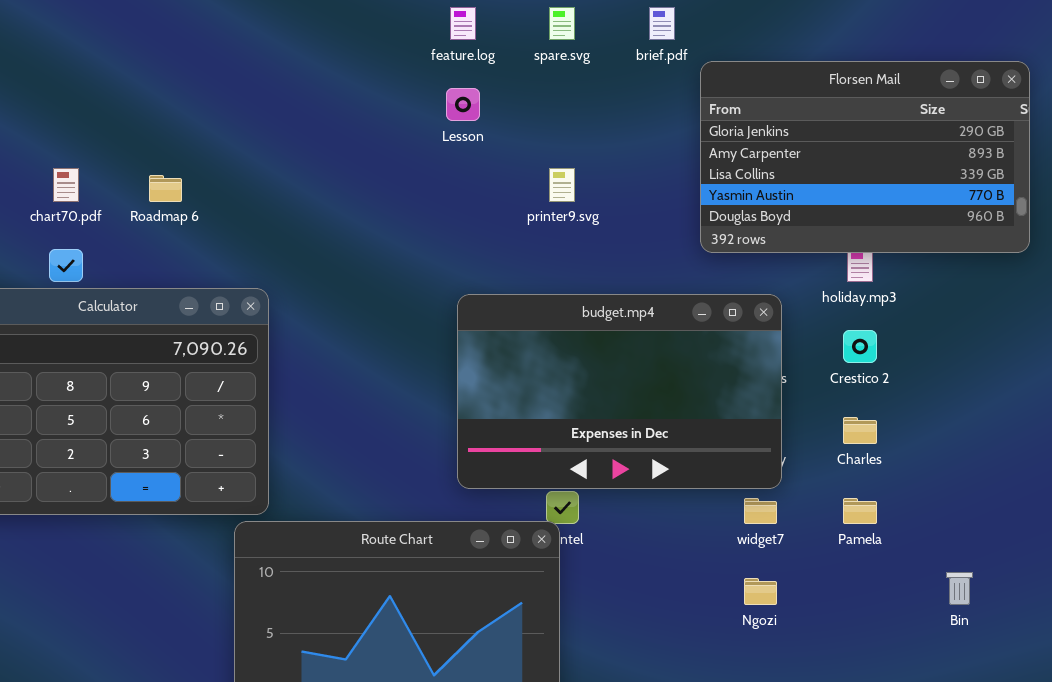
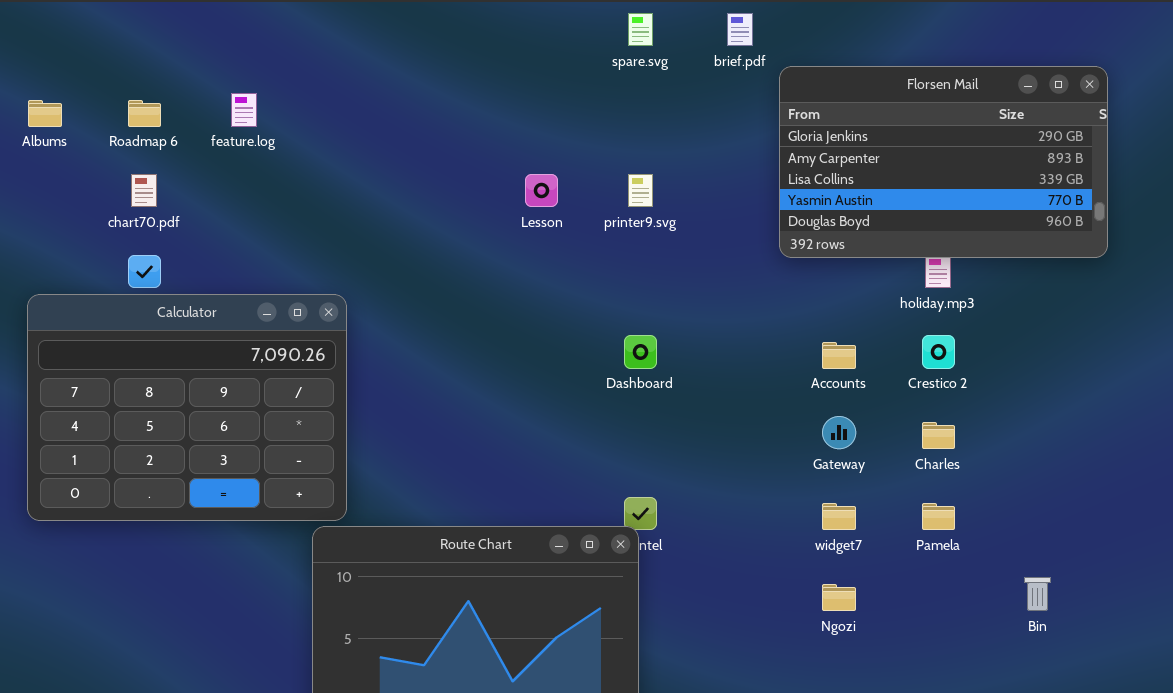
feature.log: [450,7,476,40] -> [231,93,257,127], moved
Lesson: [446,88,480,121] -> [525,174,558,207], moved
Roadmap 6: [149,175,182,202] -> [128,100,161,127], moved
budget.mp4: [457,294,782,489] -> none, closed

